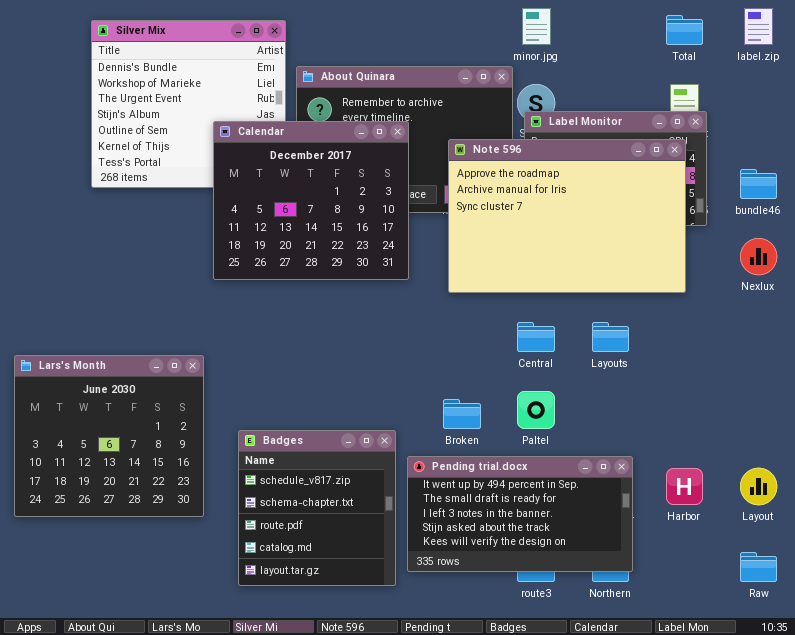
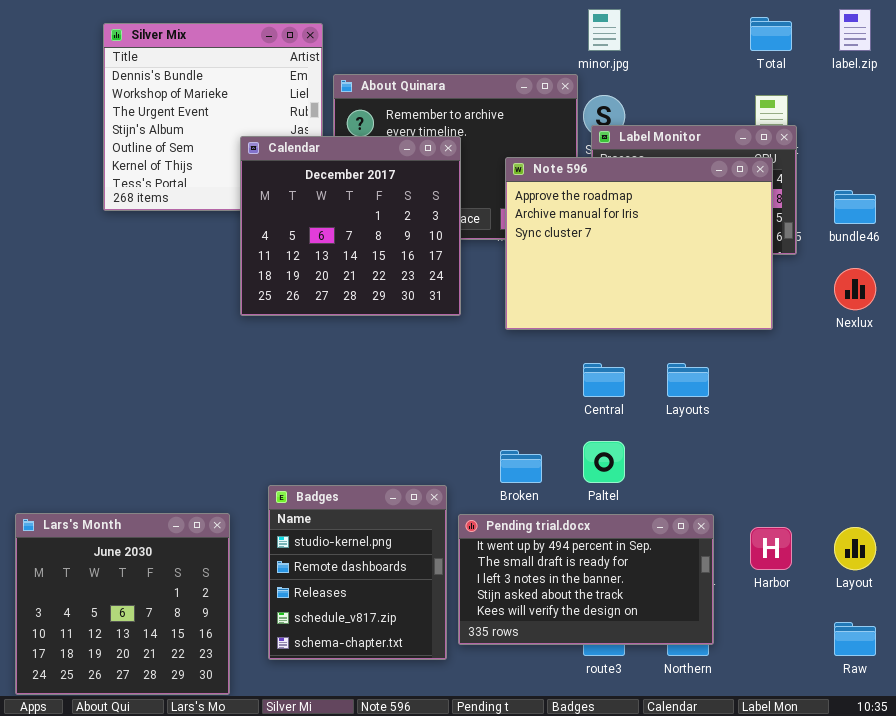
Lars's Month: [14,355,204,517] -> [15,513,230,695], moved
Badges: [238,430,396,586] -> [268,485,447,660], scrolled up 3 rows

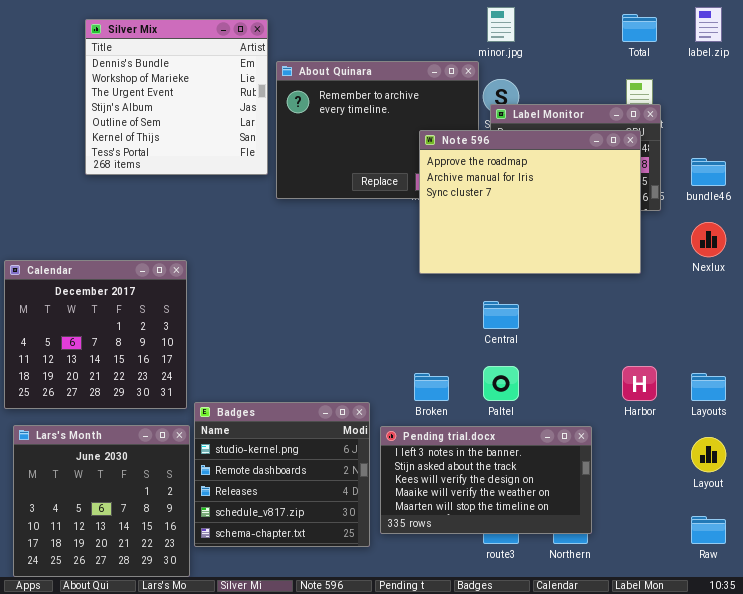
Calendar: [240,136,461,316] -> [4,260,187,409], moved
Layouts: [667,363,709,397] -> [691,373,726,401], moved
Badges: [268,485,447,660] -> [194,402,370,547], resized
Pending trial.docx: [458,514,714,645] -> [380,426,592,534], scrolled down 2 rows
Harbor: [750,527,792,570] -> [622,366,657,401], moved

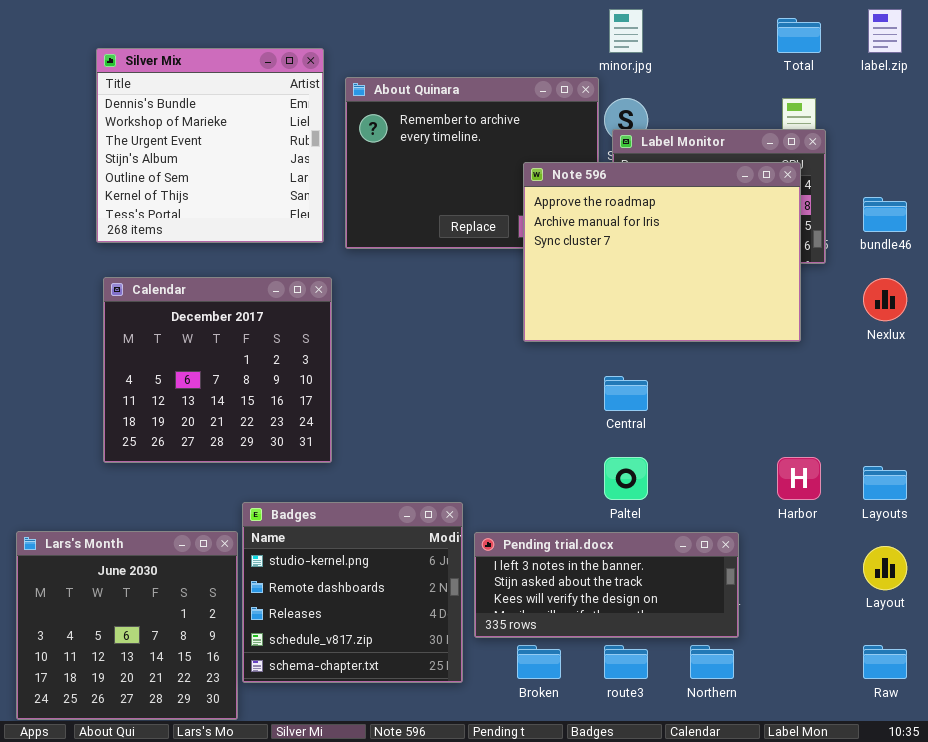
Silver Mix: [85,19,268,175] -> [96,48,324,243], moved
Calendar: [4,260,187,409] -> [103,277,332,463], moved
Broken: [414,373,449,401] -> [517,645,561,679], moved
Pending trial.docx: [380,426,592,534] -> [474,532,739,638], resized

